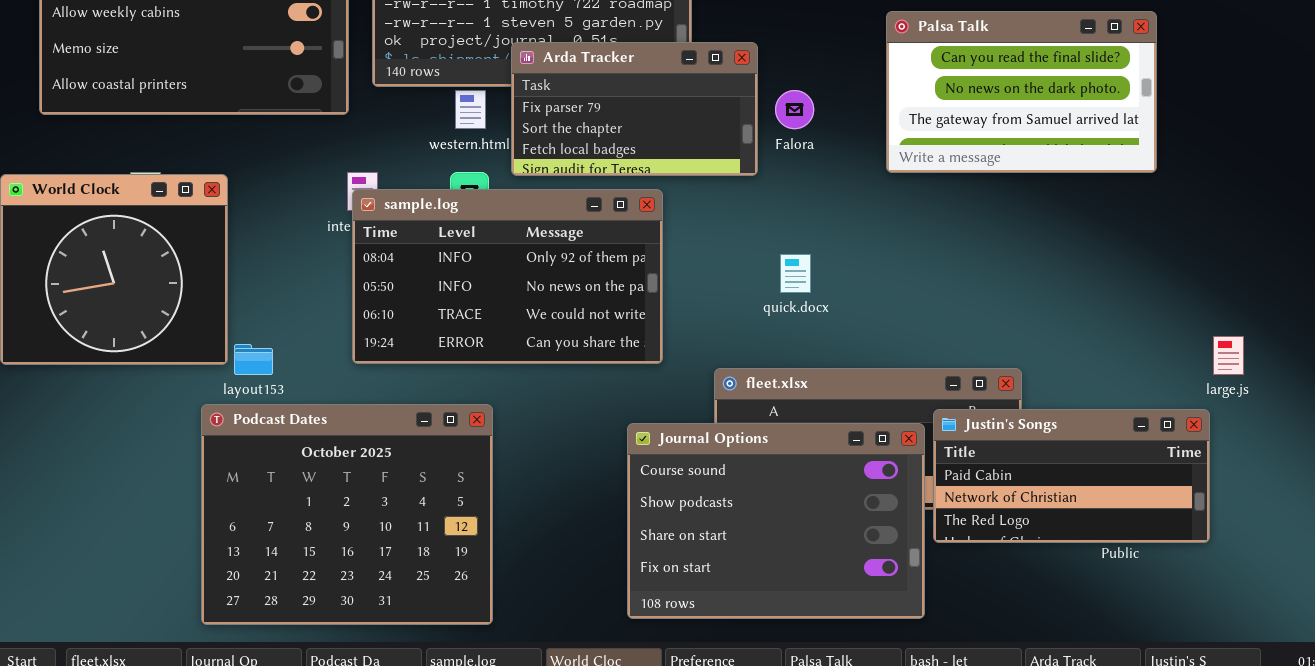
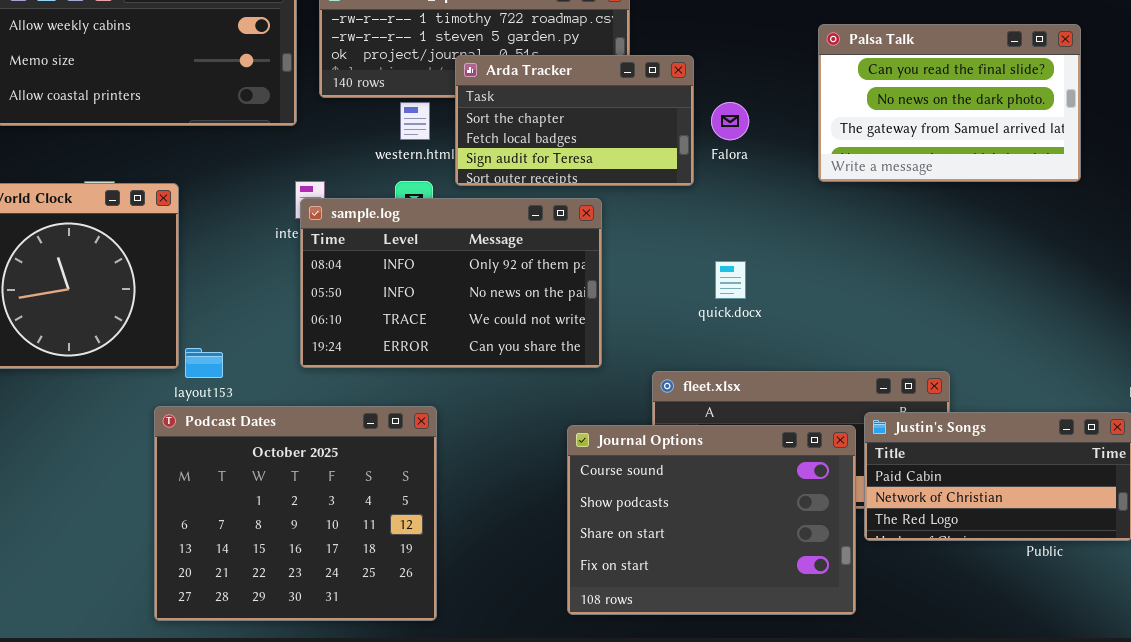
Arda Tracker: [511,42,758,176] -> [455,55,694,186], scrolled down 1 row

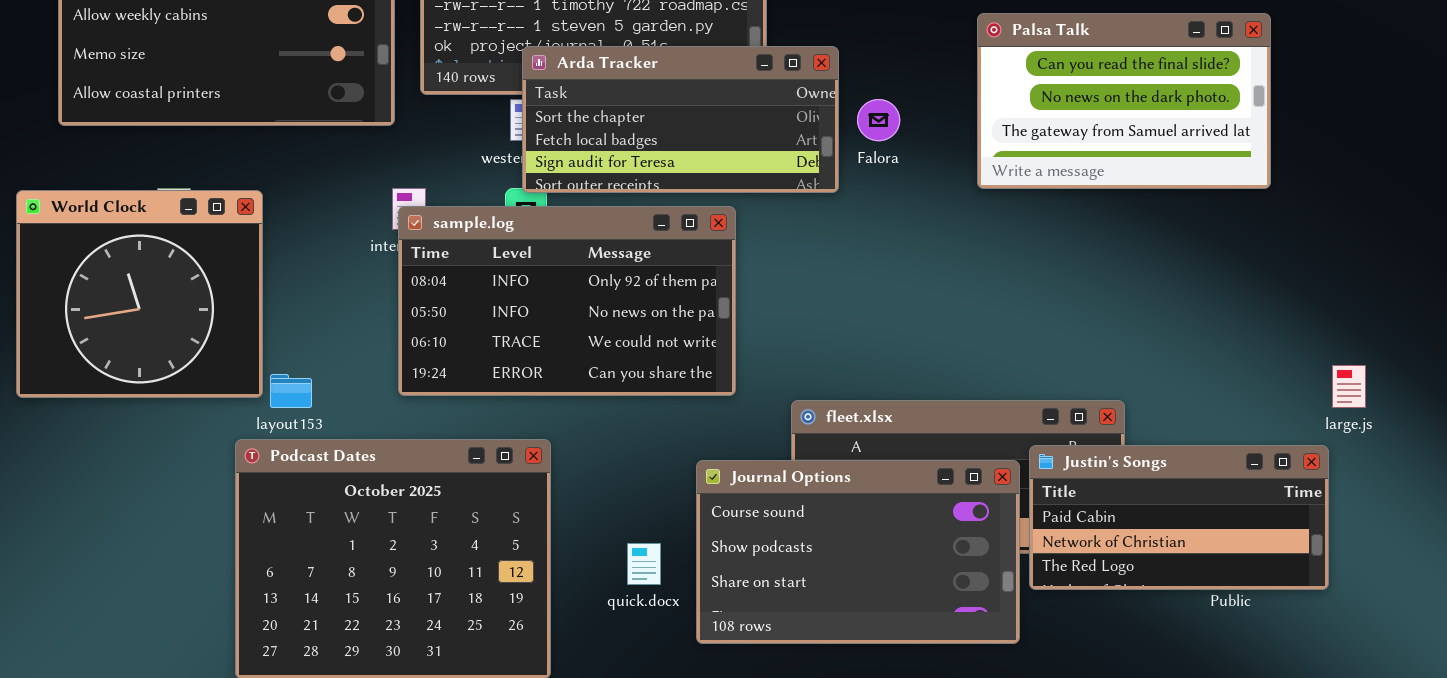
Arda Tracker: [455,55,694,186] -> [522,46,839,193], resized
quick.docx: [715,261,746,299] -> [627,543,661,585], moved
Journal Options: [567,425,856,615] -> [696,460,1020,644], resized

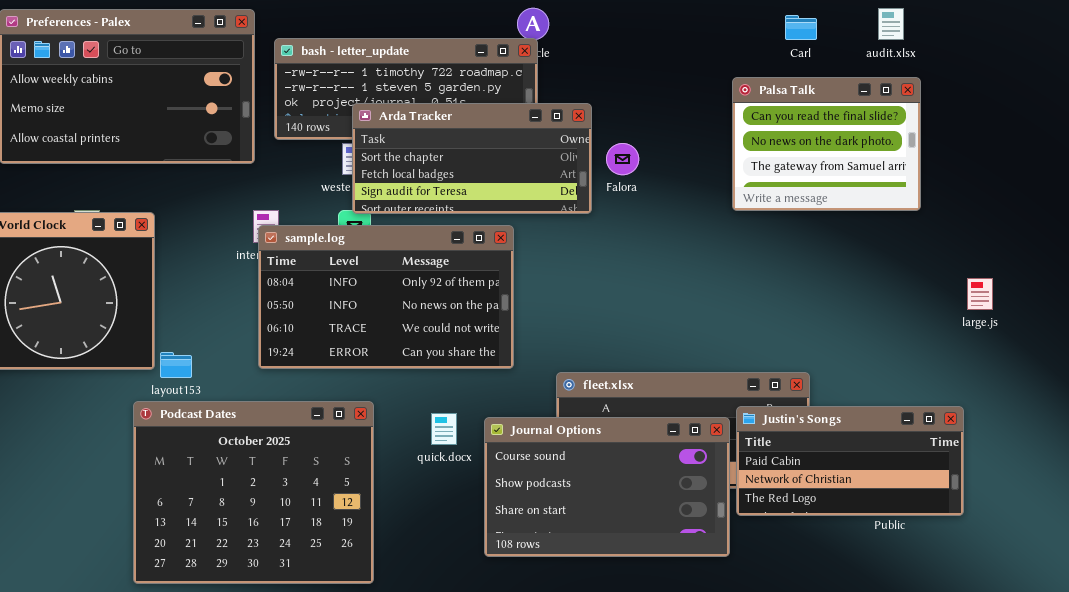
Palsa Talk: [977,13,1271,189] -> [732,77,921,211], resized
large.js: [1332,365,1366,408] -> [967,278,993,310], moved
quick.docx: [627,543,661,585] -> [431,413,457,445], moved

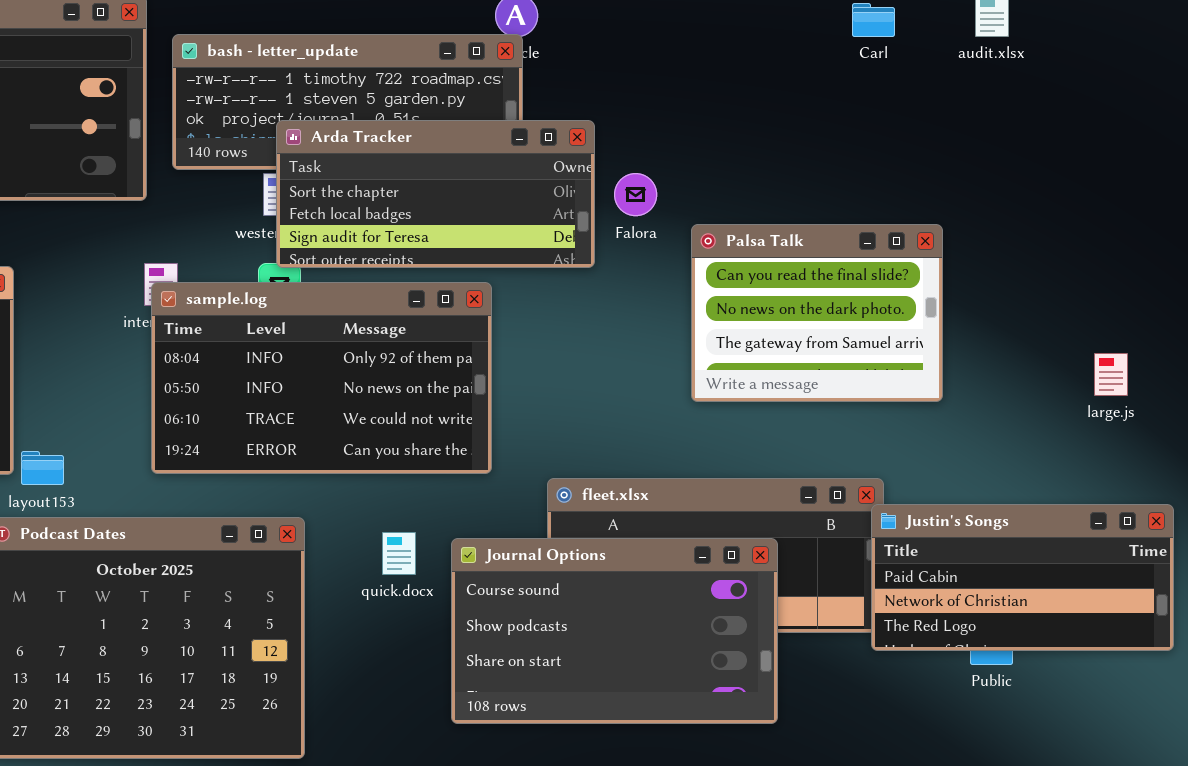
Palsa Talk: [732,77,921,211] -> [691,224,943,402], moved
Justin's Songs: [736,406,964,516] -> [871,504,1174,651], moved

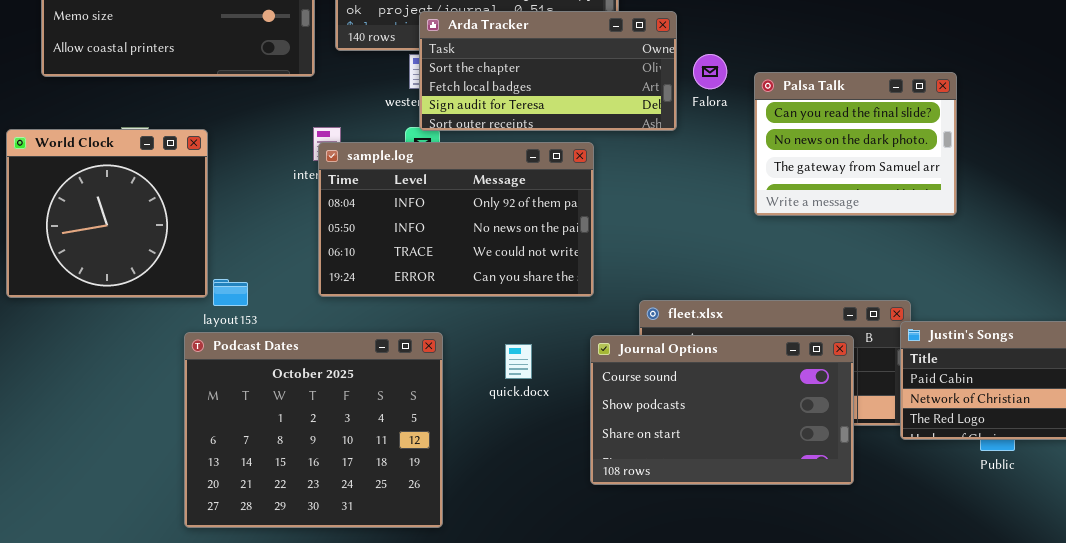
Palsa Talk: [691,224,943,402] -> [754,72,957,216], moved
Journal Options: [451,538,778,724] -> [590,335,854,485], moved

